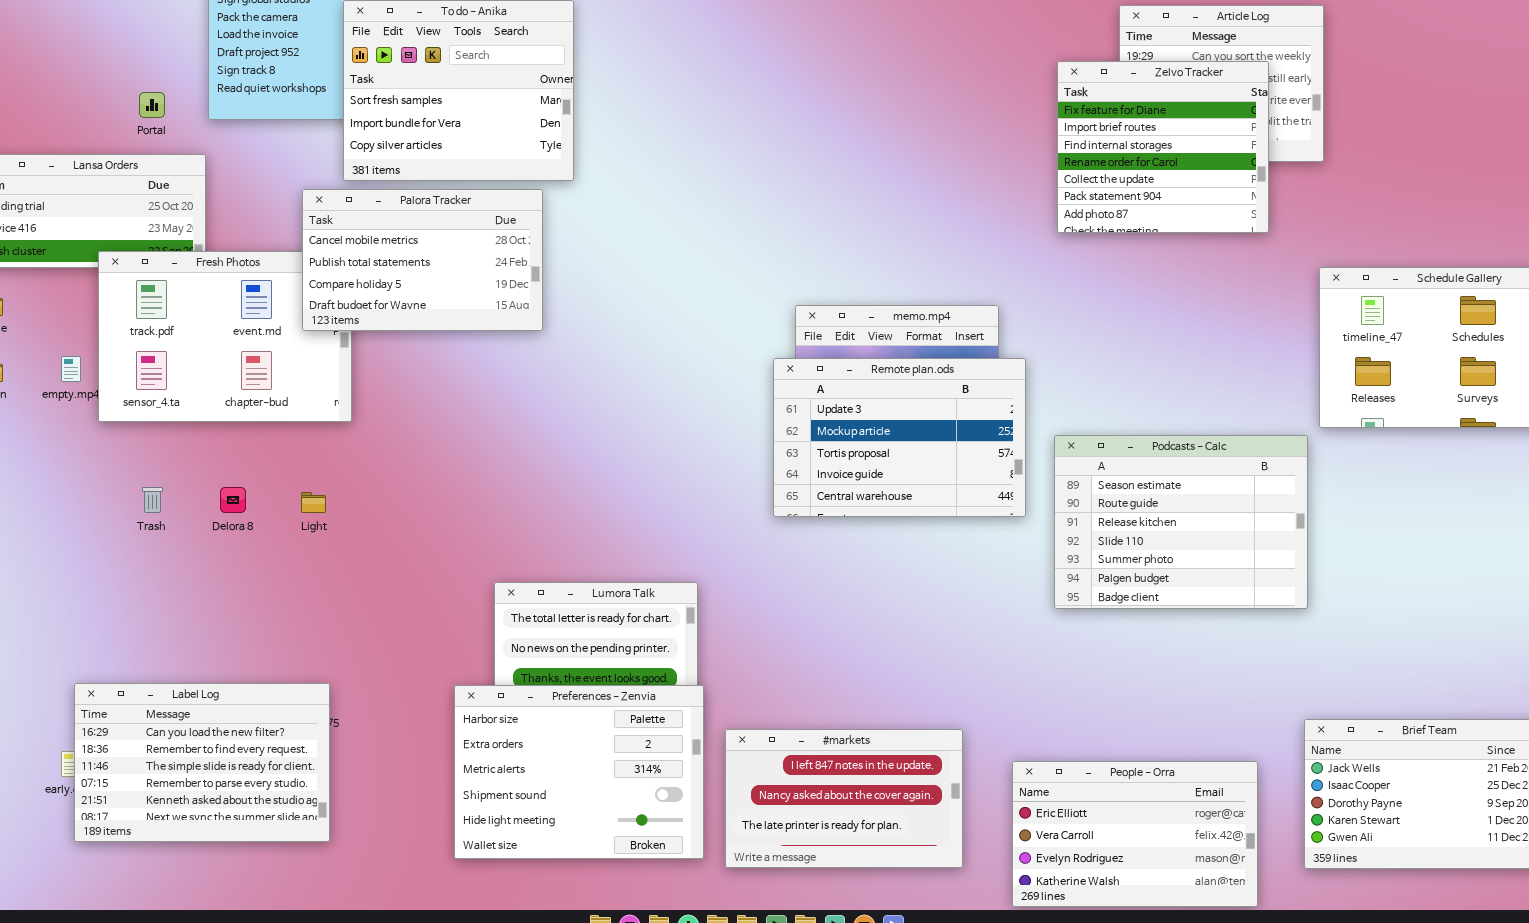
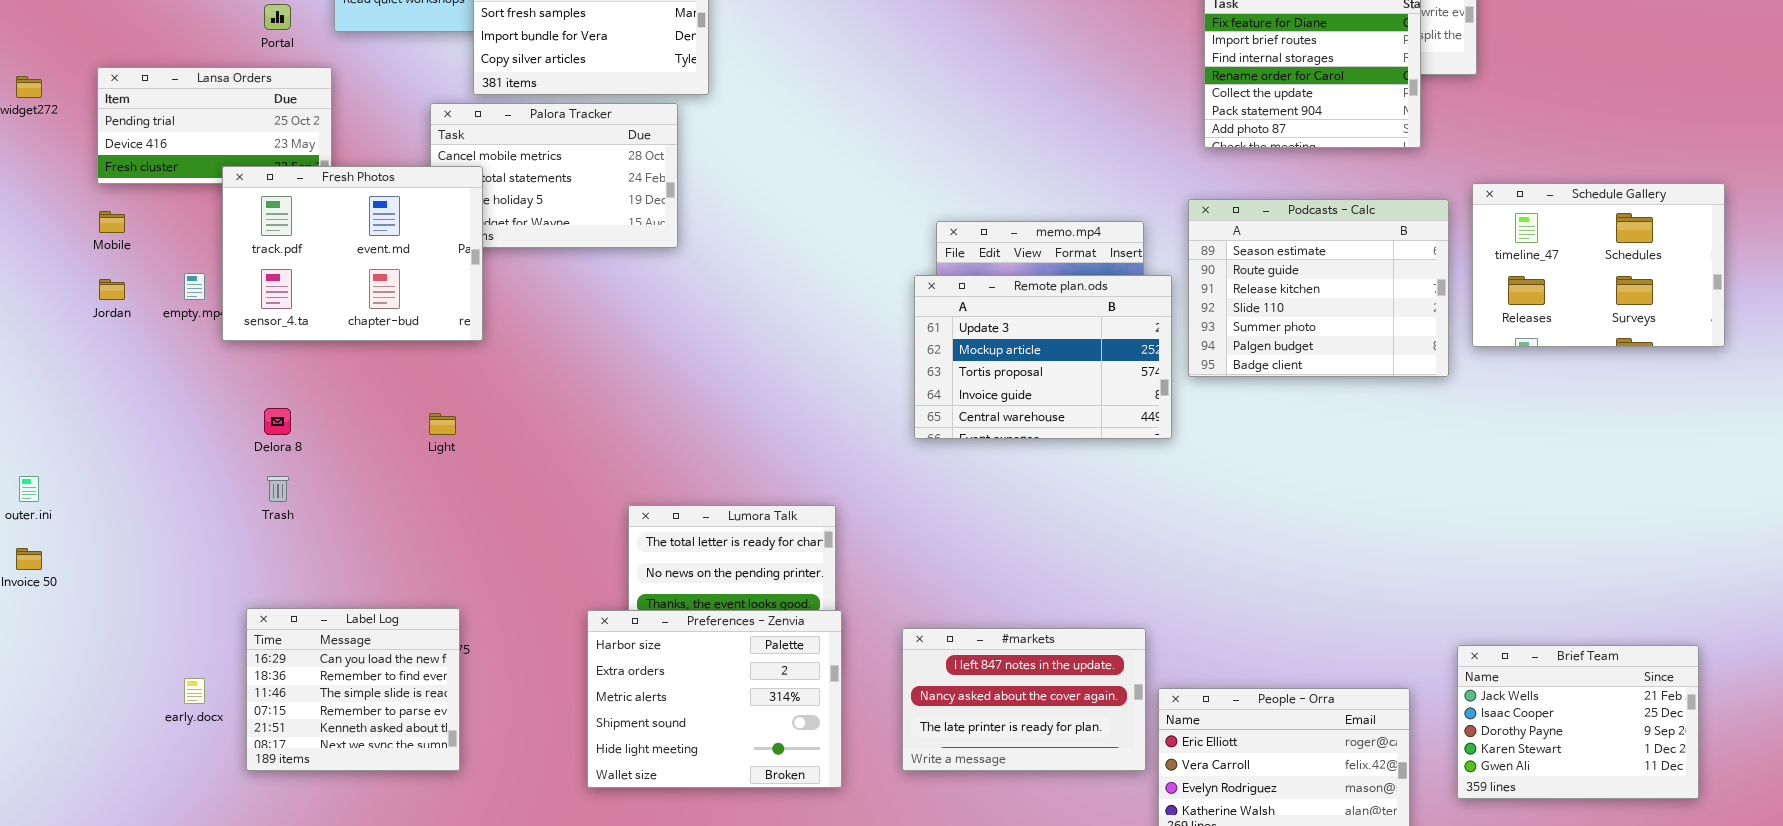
Fresh Photos: [98,251,352,422] -> [222,166,483,341], raised
Podcasts - Calc: [1054,435,1308,609] -> [1188,199,1449,377], moved
Trash: [142,487,163,513] -> [267,476,289,502], moved
Delora 8: [220,487,246,513] -> [264,408,291,435], moved
Label Log: [74,683,330,842] -> [246,608,460,771], resized
#markets: [725,729,963,868] -> [902,628,1146,771], moved

